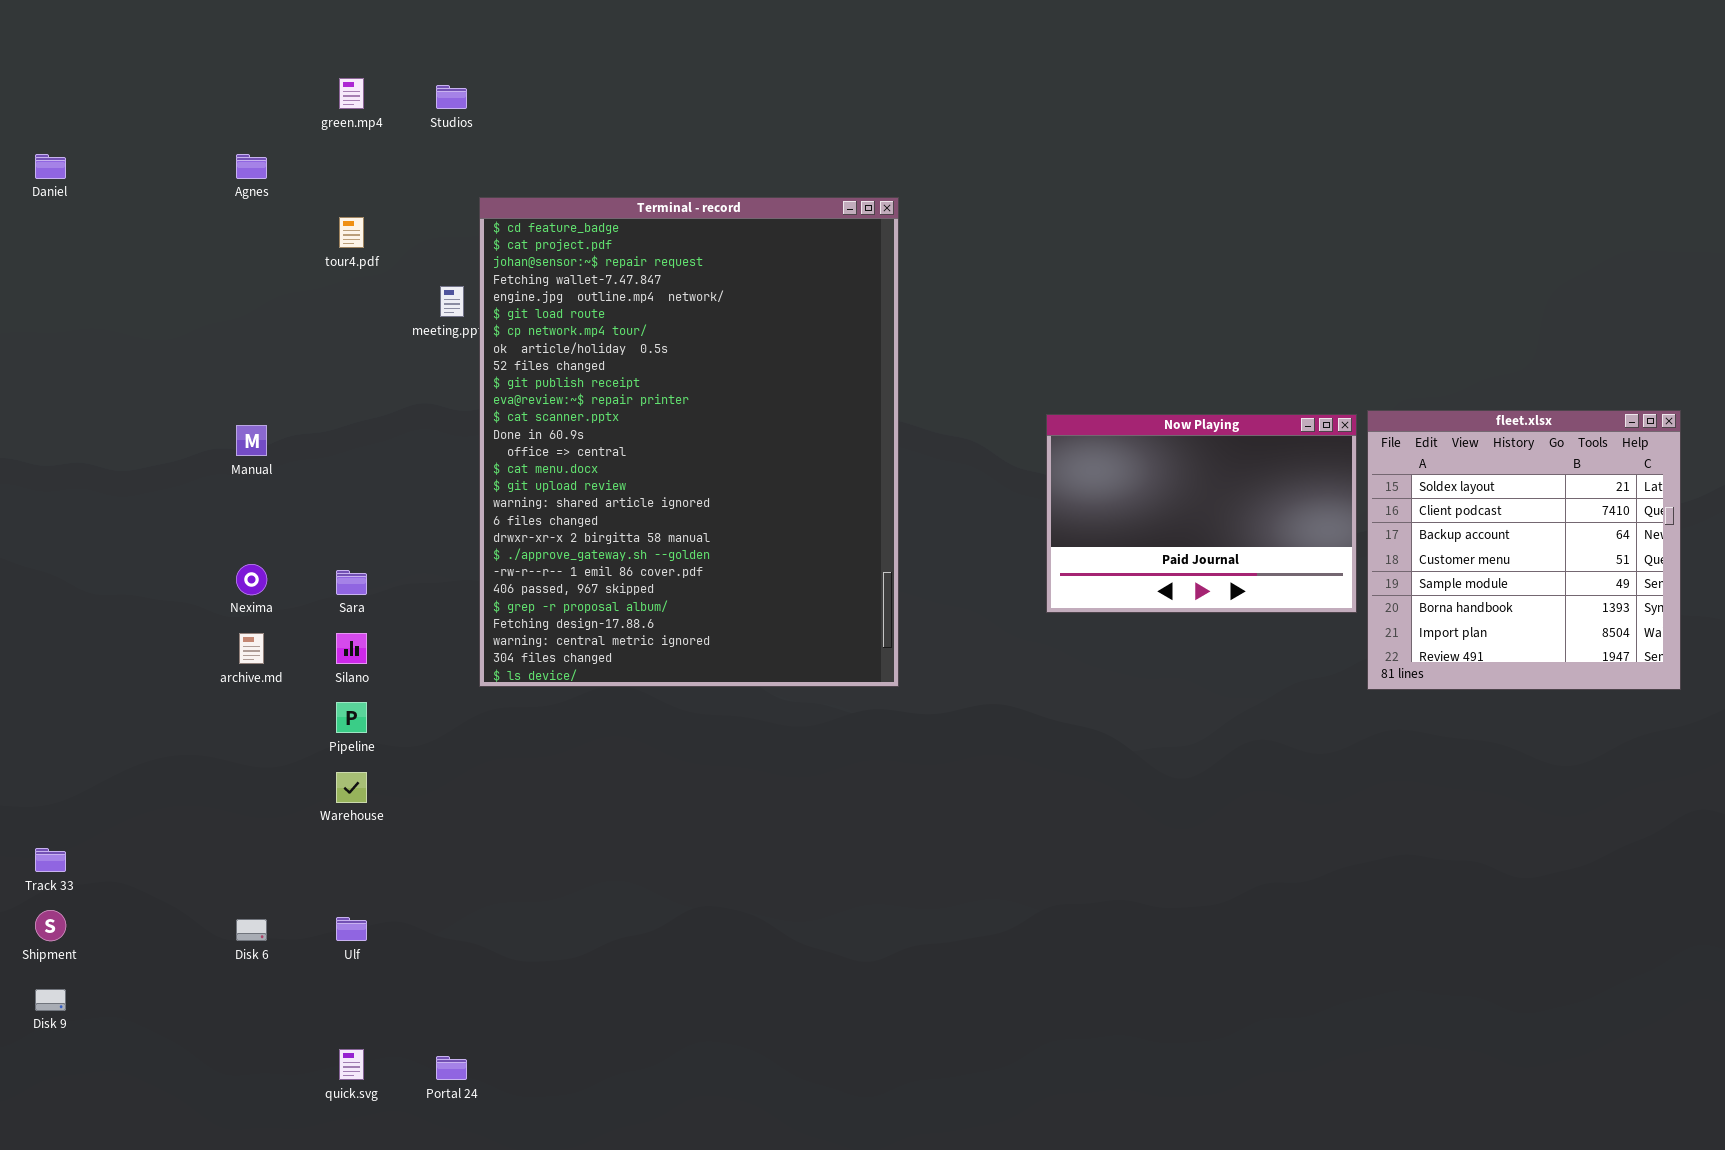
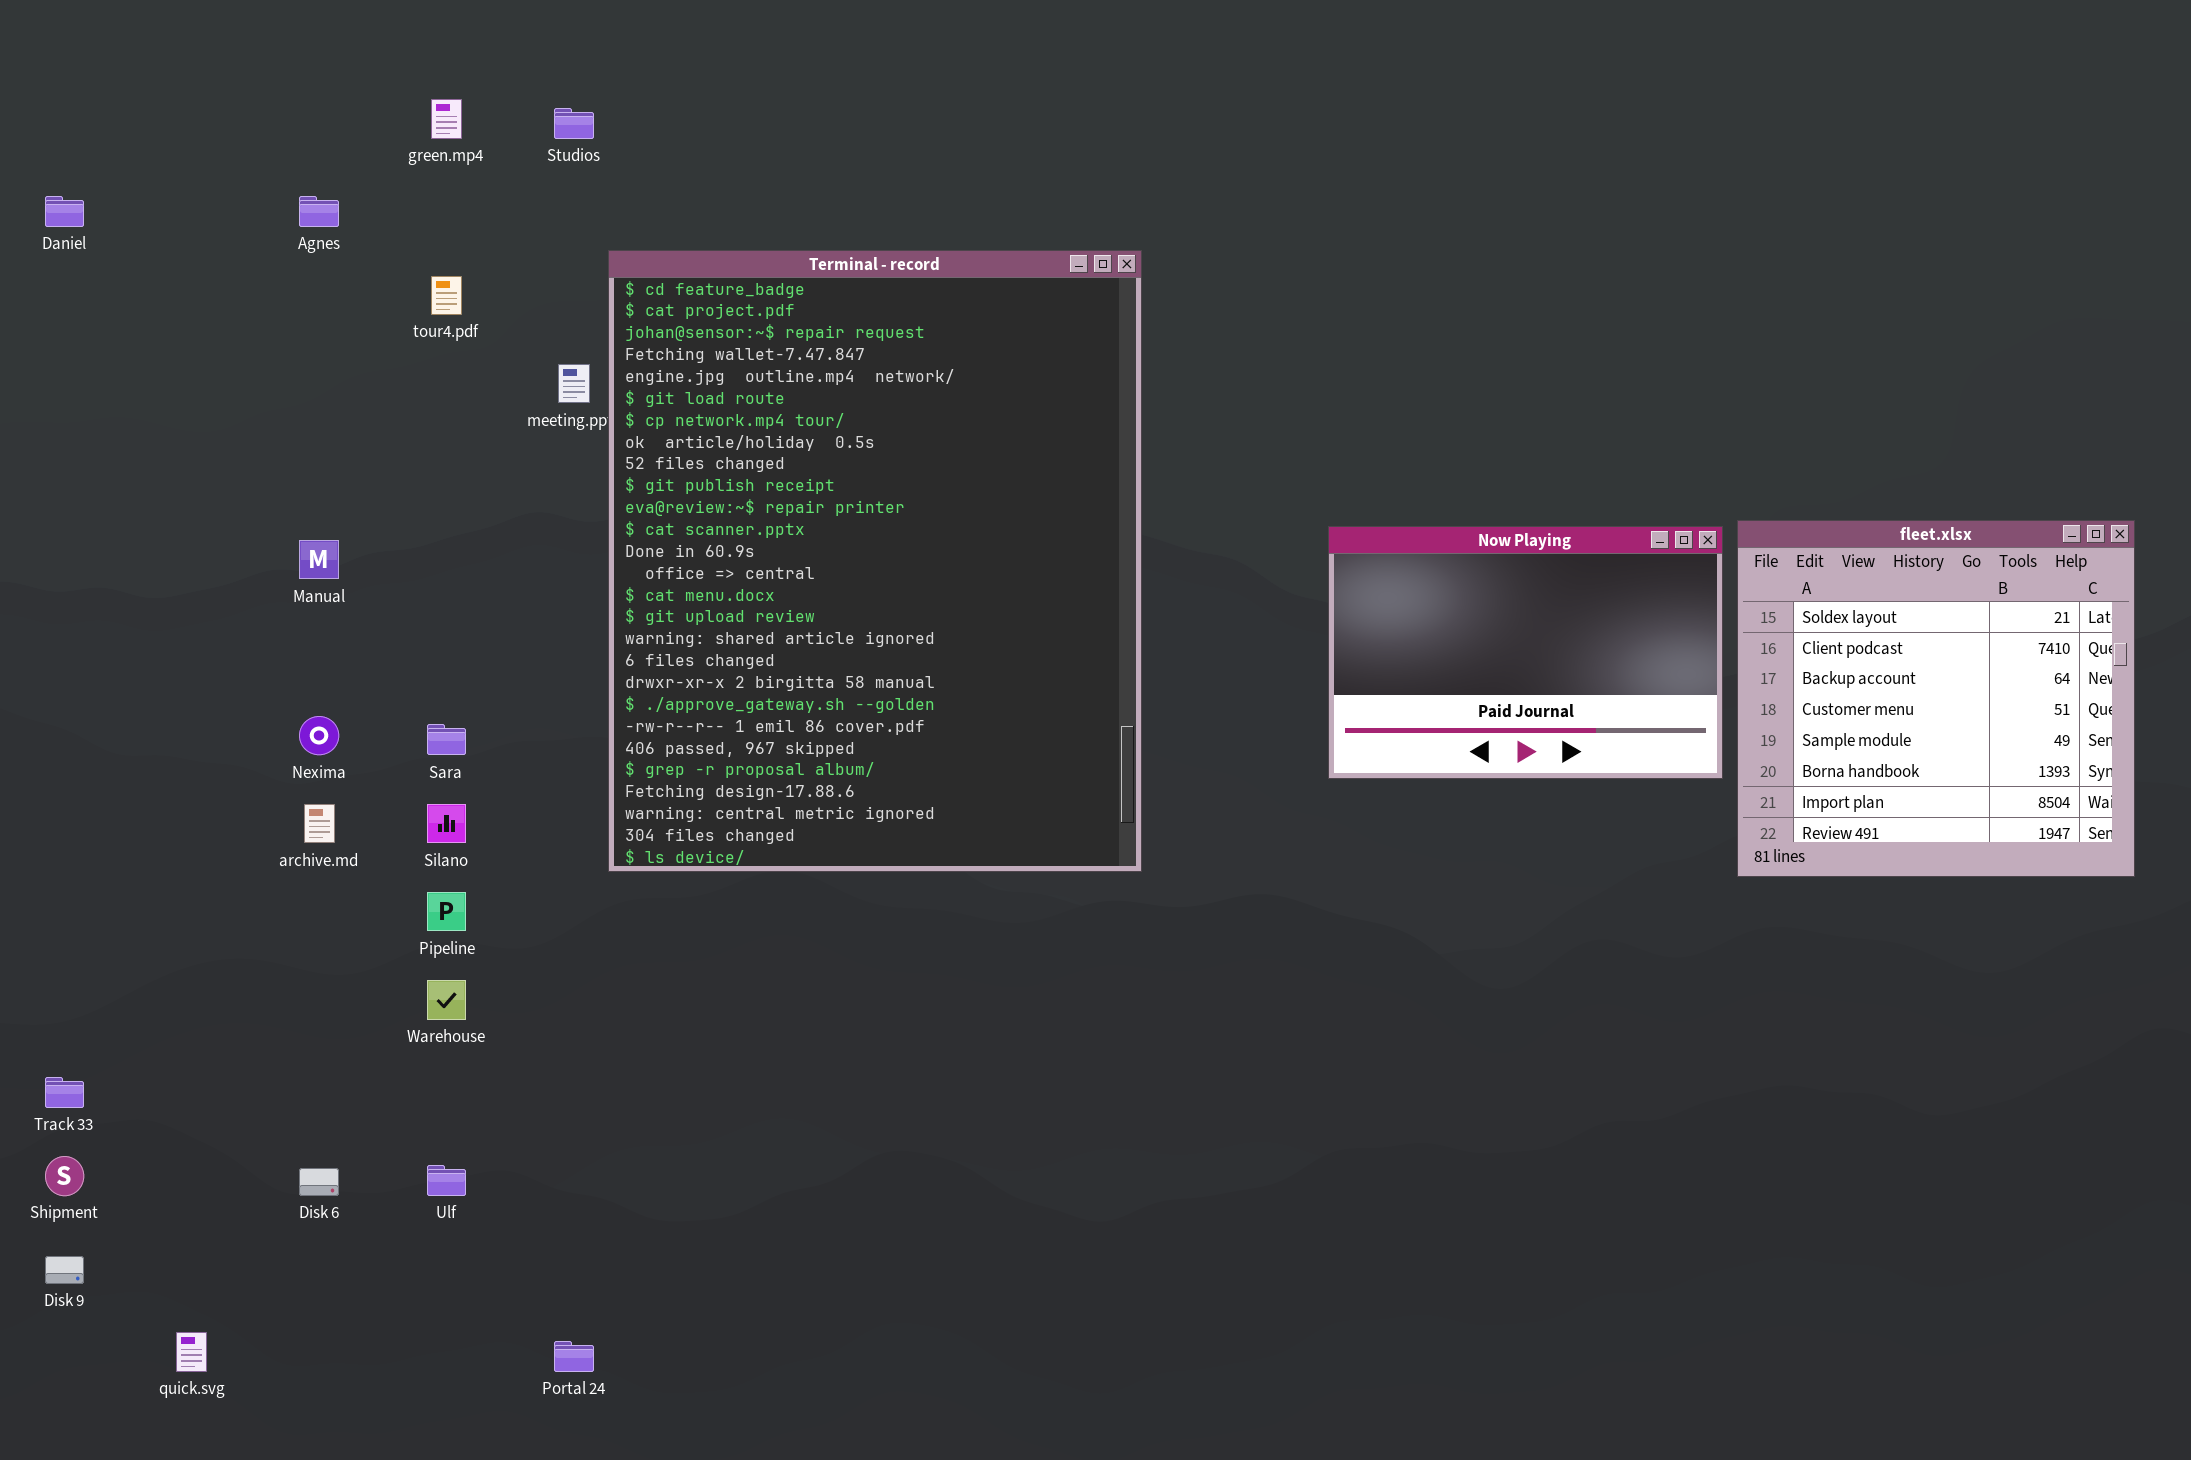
quick.svg: [339,1049,364,1080] -> [176,1332,207,1372], moved

